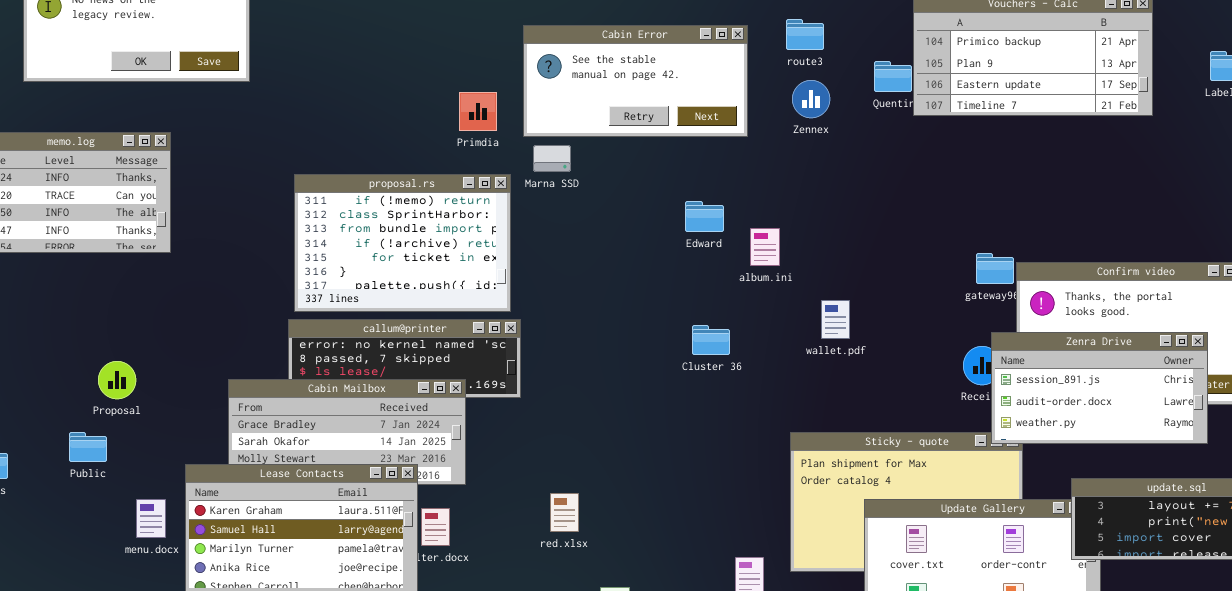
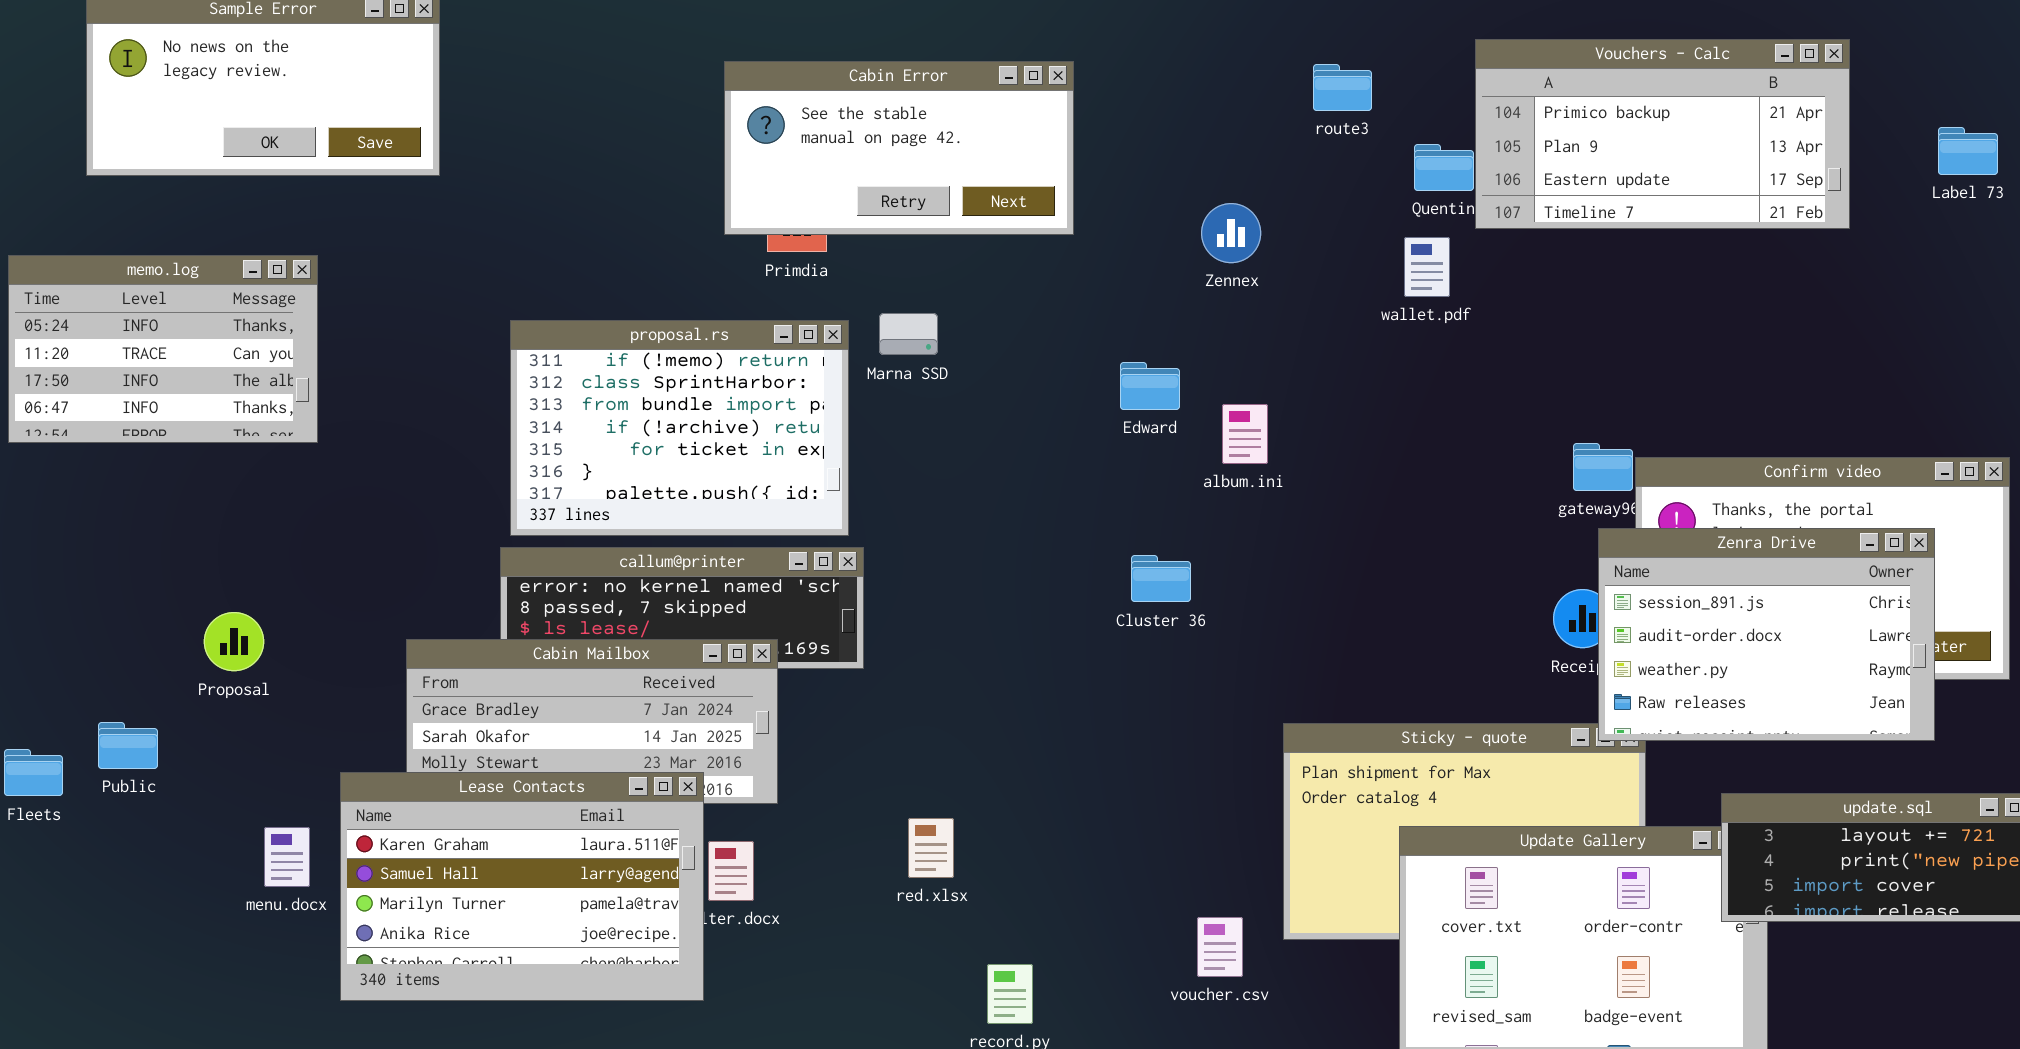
route3: [786,19,824,50] -> [1313,64,1372,111], moved
Cabin Error: [523,25,748,137] -> [724,61,1074,235], moved
Zennex: [792,80,830,118] -> [1201,203,1261,263], moved
Marna SSD: [533,145,571,172] -> [879,313,938,355], moved
wallet.pdf: [821,300,850,339] -> [1404,237,1450,297], moved
Zenra Drive: [991,332,1208,444] -> [1598,528,1935,741], resized
Public: [69,432,107,462] -> [98,722,158,769], moved

